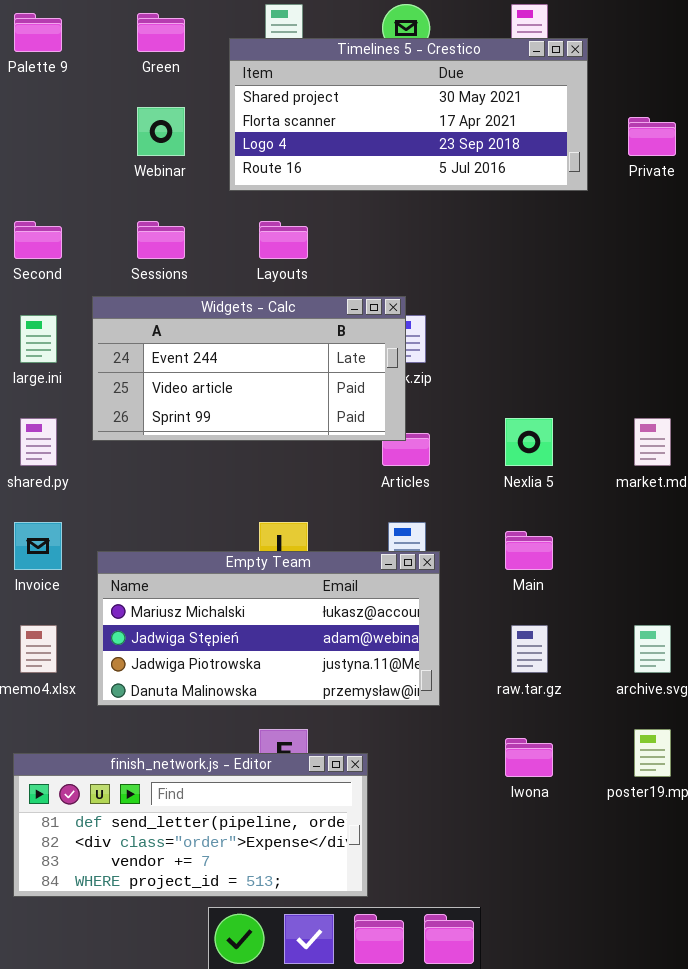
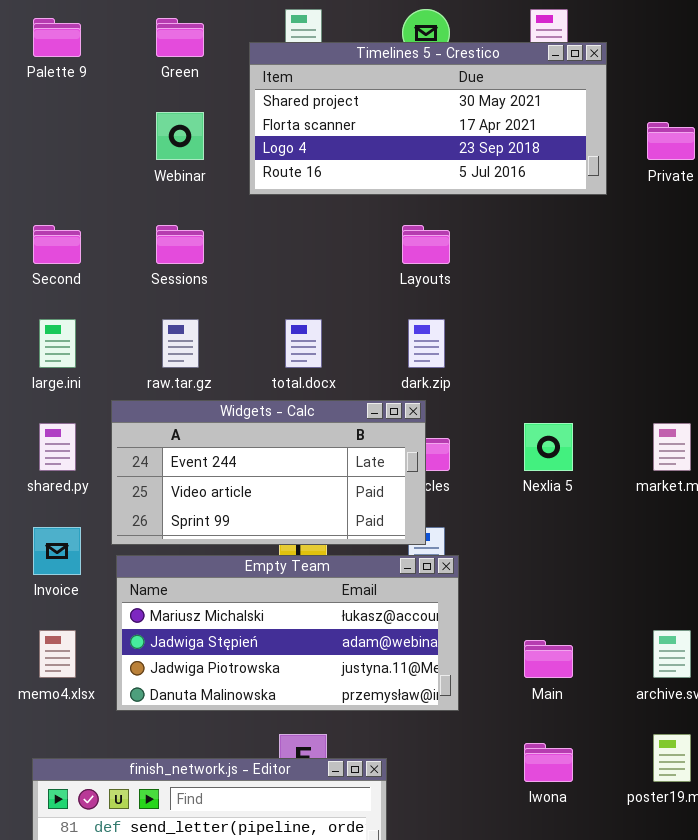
Layouts: [259,221,308,259] -> [402,225,450,264], moved
Widgets - Calc: [92,296,406,441] -> [111,400,426,545], moved
Main: [505,531,553,570] -> [524,640,573,678], moved
raw.tar.gz: [511,625,548,673] -> [162,319,199,368], moved

